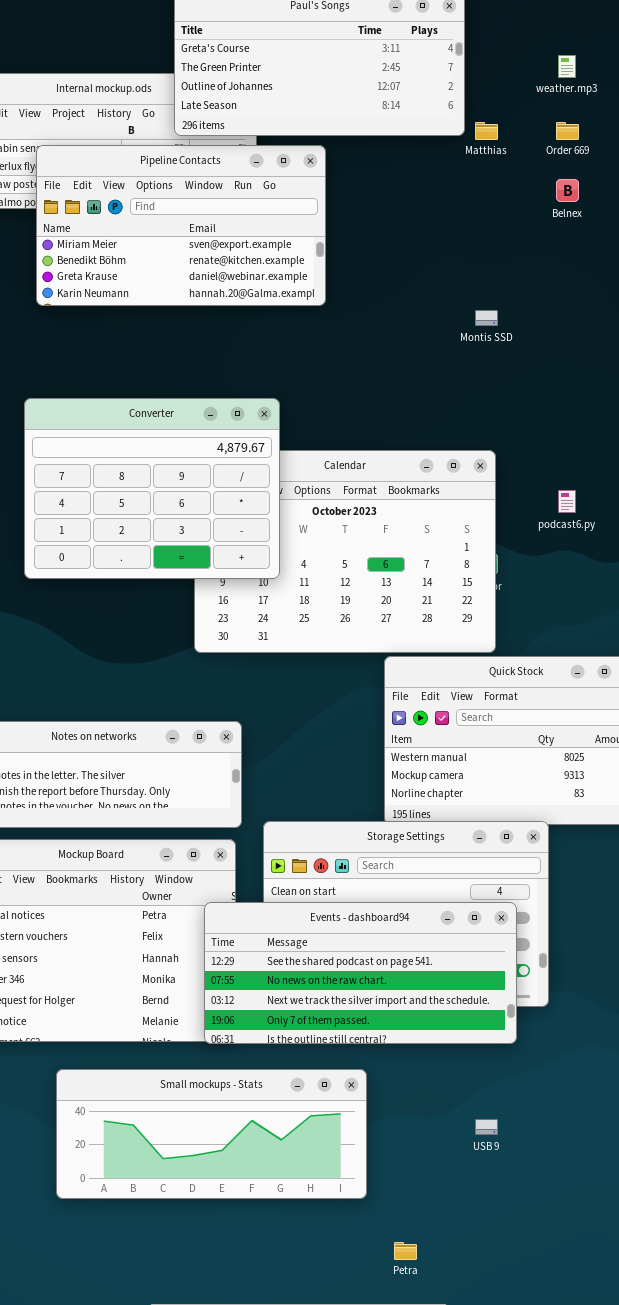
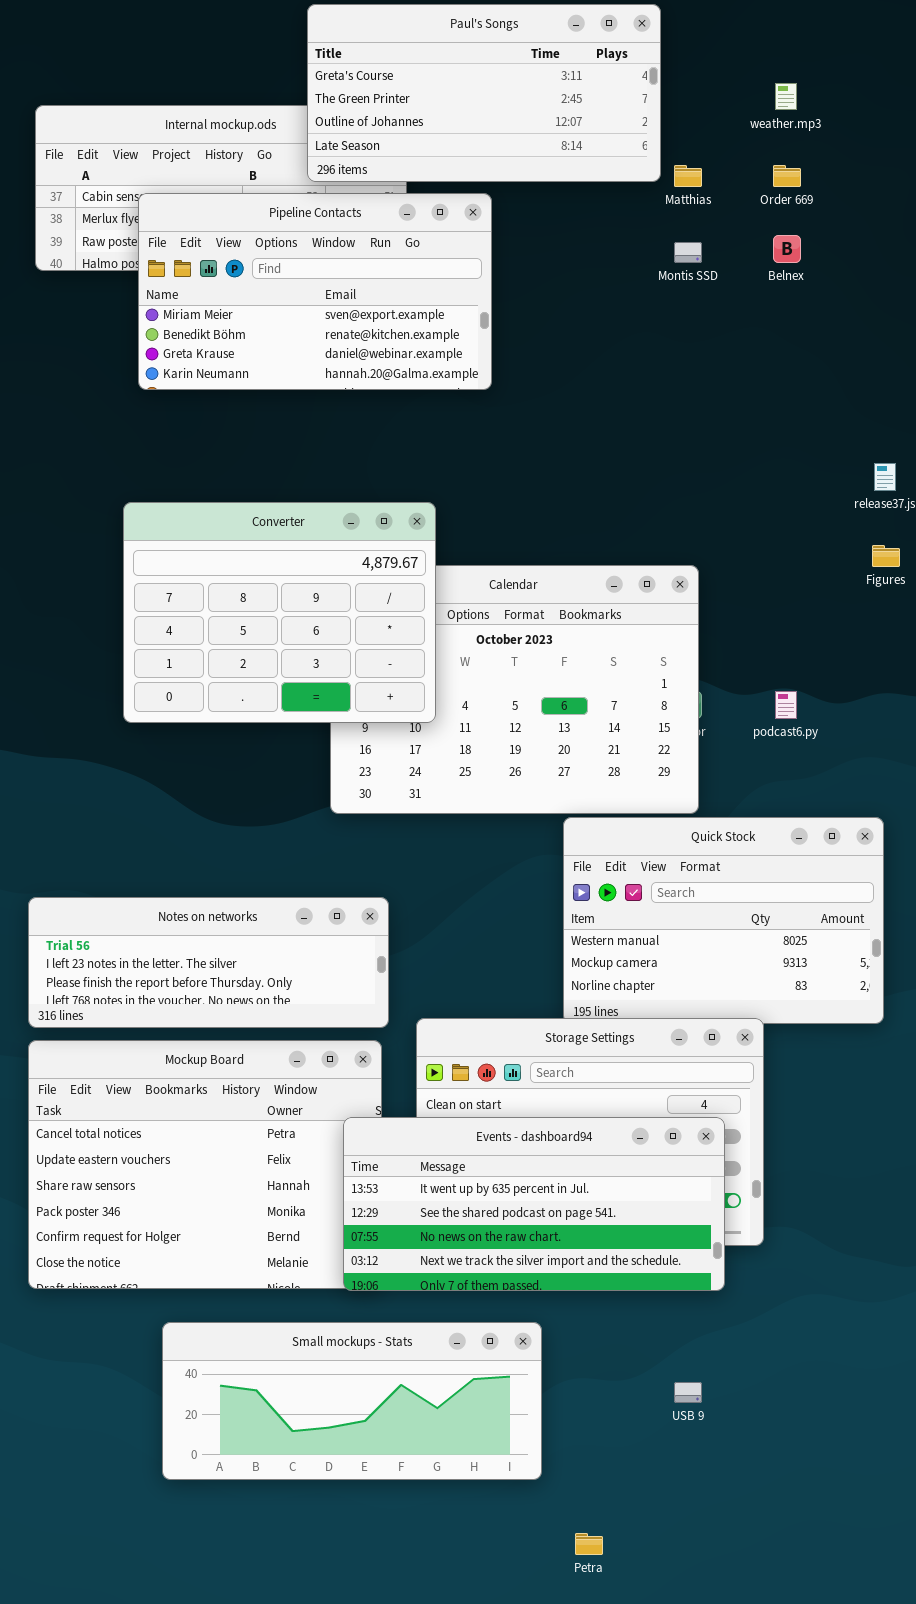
Montis SSD: [475,310,498,326] -> [674,242,702,263], moved
podcast6.py: [558,490,576,513] -> [775,691,797,719], moved
Events - dashboard94: [204,902,517,1044] -> [343,1117,725,1291], scrolled up 1 row

